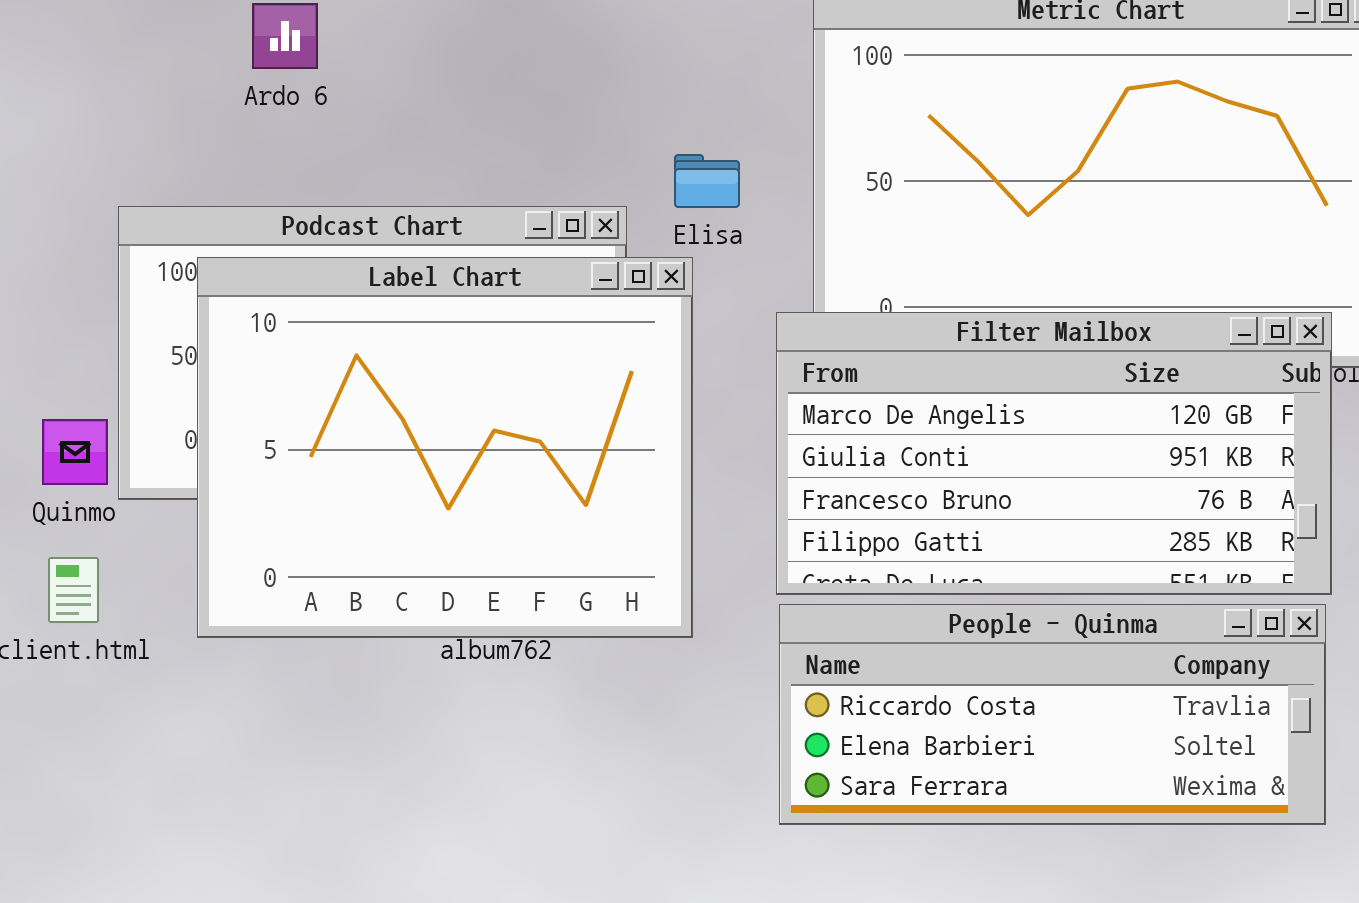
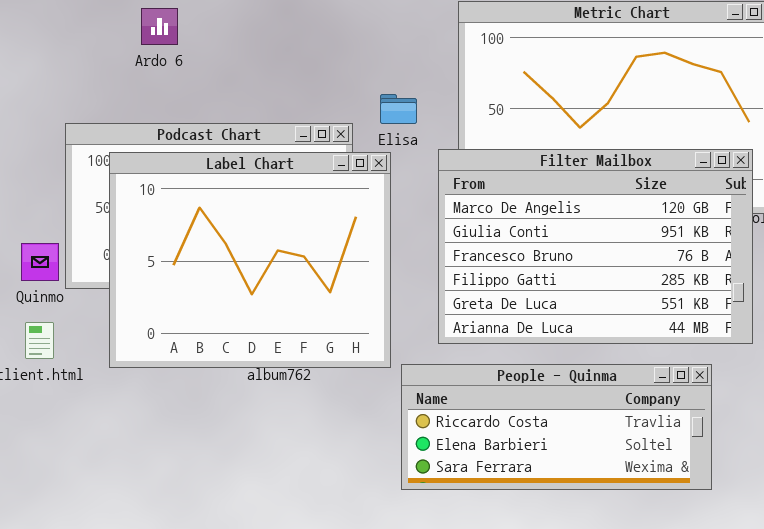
Filter Mailbox: [776,312,1332,595] -> [438,149,753,344], resized
People - Quinma: [779,604,1326,825] -> [401,364,712,490], moved

